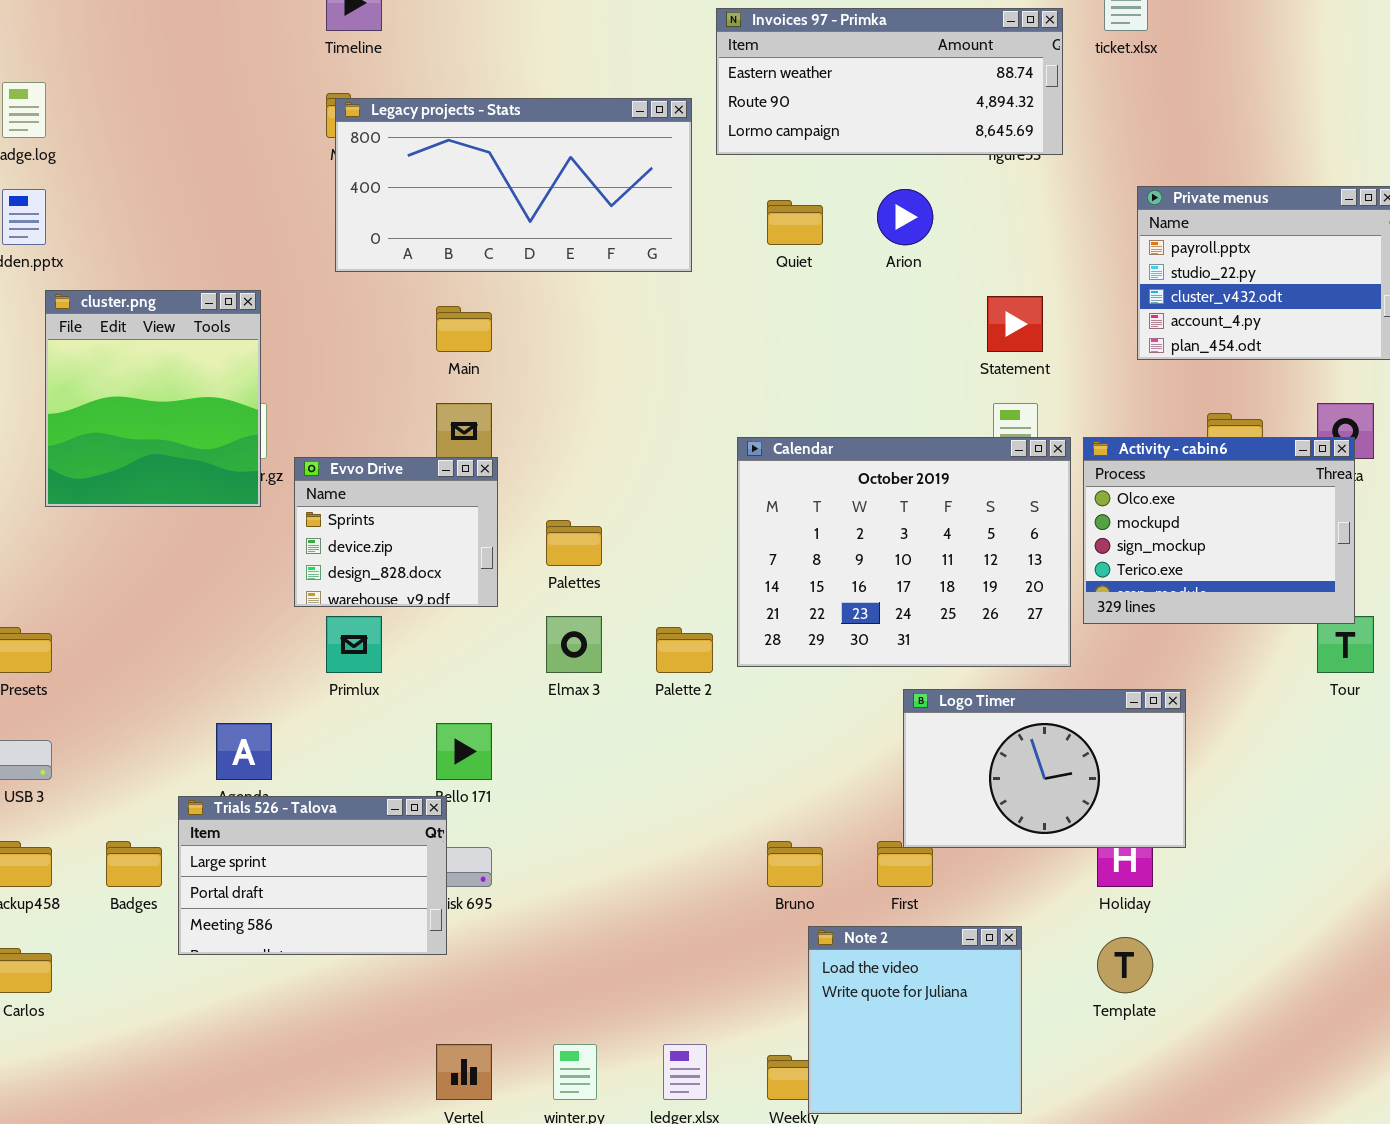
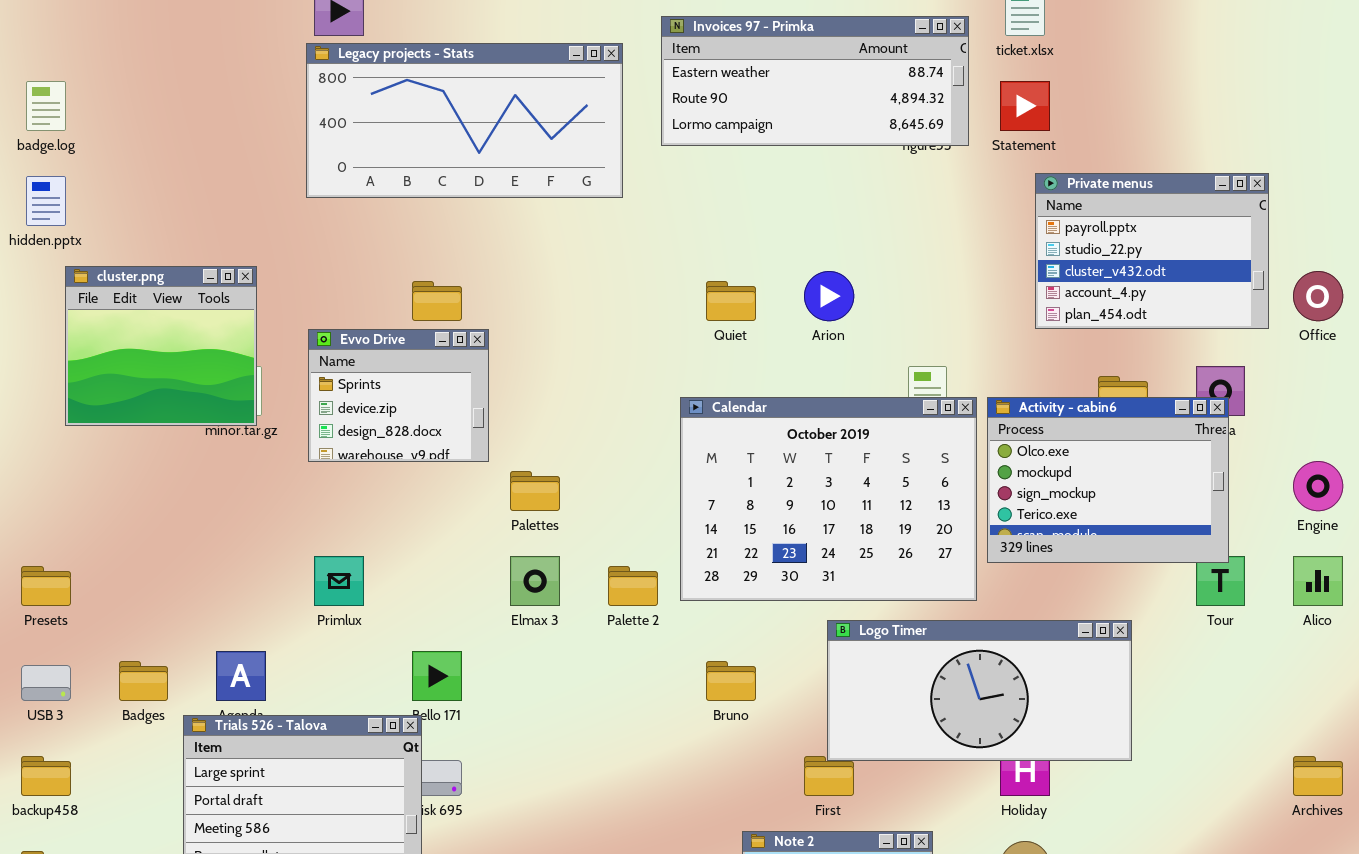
Legacy projects - Stats: [335,98,692,272] -> [306,43,623,198], moved
Arion: [877,189,933,245] -> [804,271,854,321], moved
Quiet: [767,200,823,245] -> [706,281,756,321], moved
cluster.png: [45,290,261,507] -> [65,266,257,426], resized
Statement: [987,296,1043,352] -> [1000,81,1050,131], moved
Evvo Drive: [294,457,498,607] -> [308,329,489,462], moved
Logo Timer: [903,689,1186,848] -> [827,620,1132,761], resized
Badges: [106,841,162,887] -> [119,661,168,701], moved
Bruno: [767,841,823,887] -> [706,661,756,701], moved

